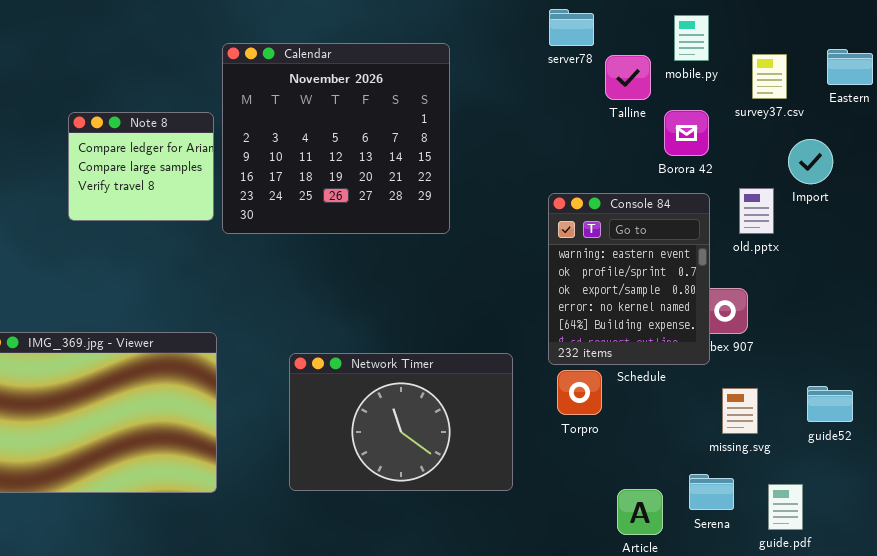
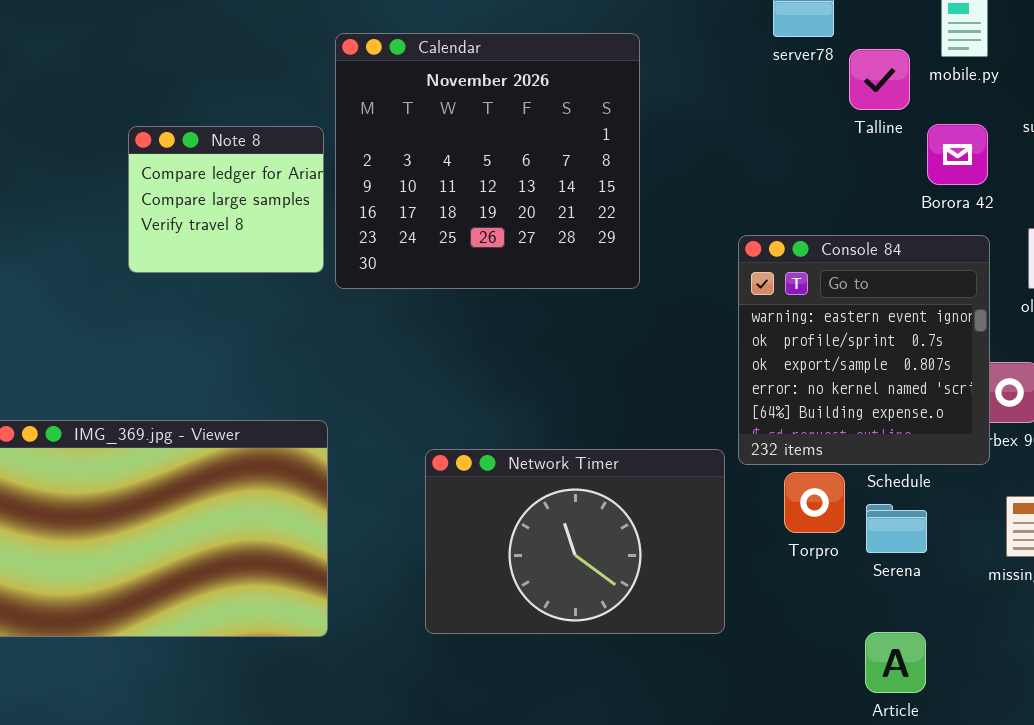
Console 84: [548,193,710,365] -> [738,235,990,465], resized
Serena: [689,474,734,510] -> [866,504,927,553], moved

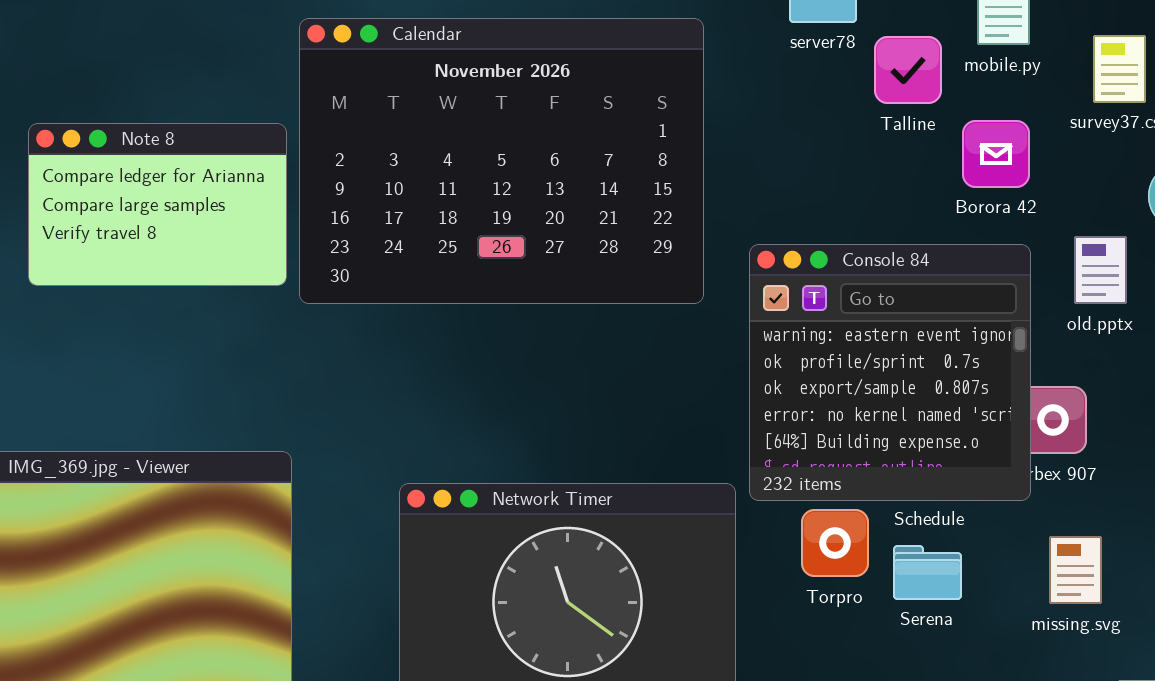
Calendar: [335,33,640,289] -> [299,18,704,304], resized
Note 8: [128,126,324,273] -> [28,123,287,286], resized

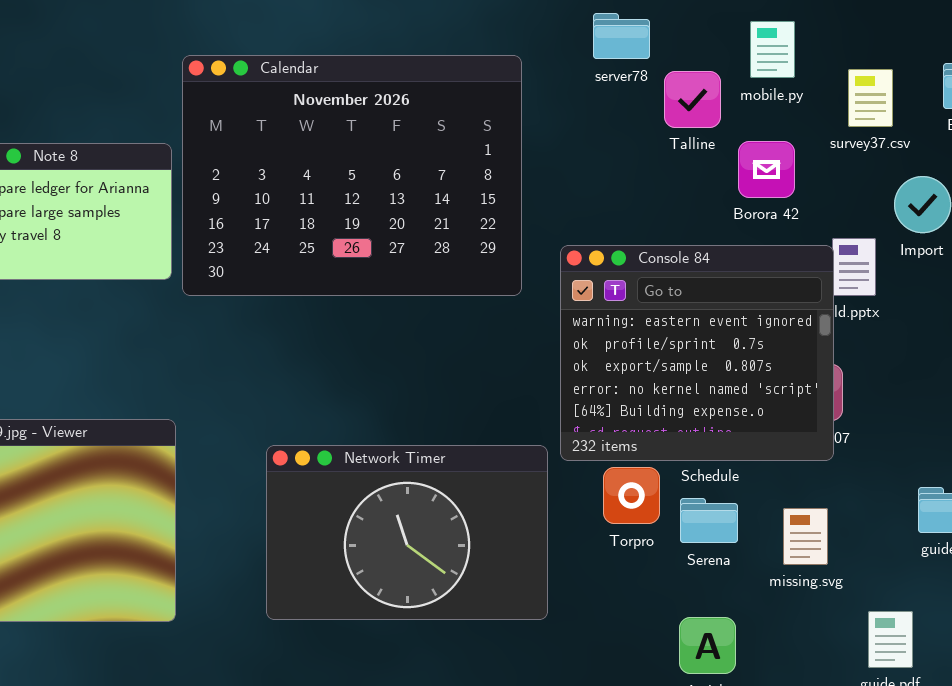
Console 84: [749,244,1031,501] -> [560,245,834,461], resized
missing.svg: [1049,536,1102,604] -> [783,508,828,565], moved

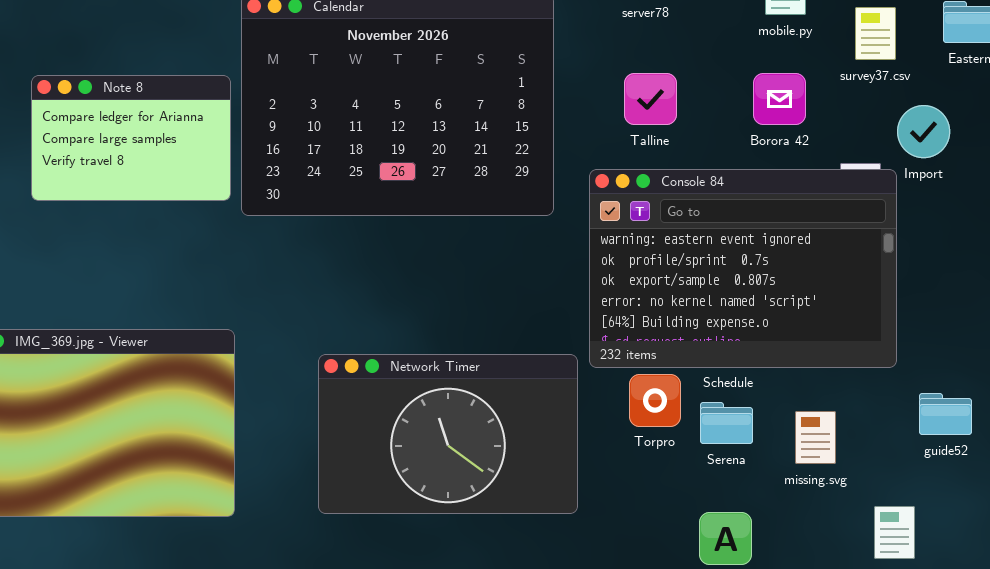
Talline: [664,71,721,128] -> [624,73,677,125], moved
Console 84: [560,245,834,461] -> [589,169,897,368], resized

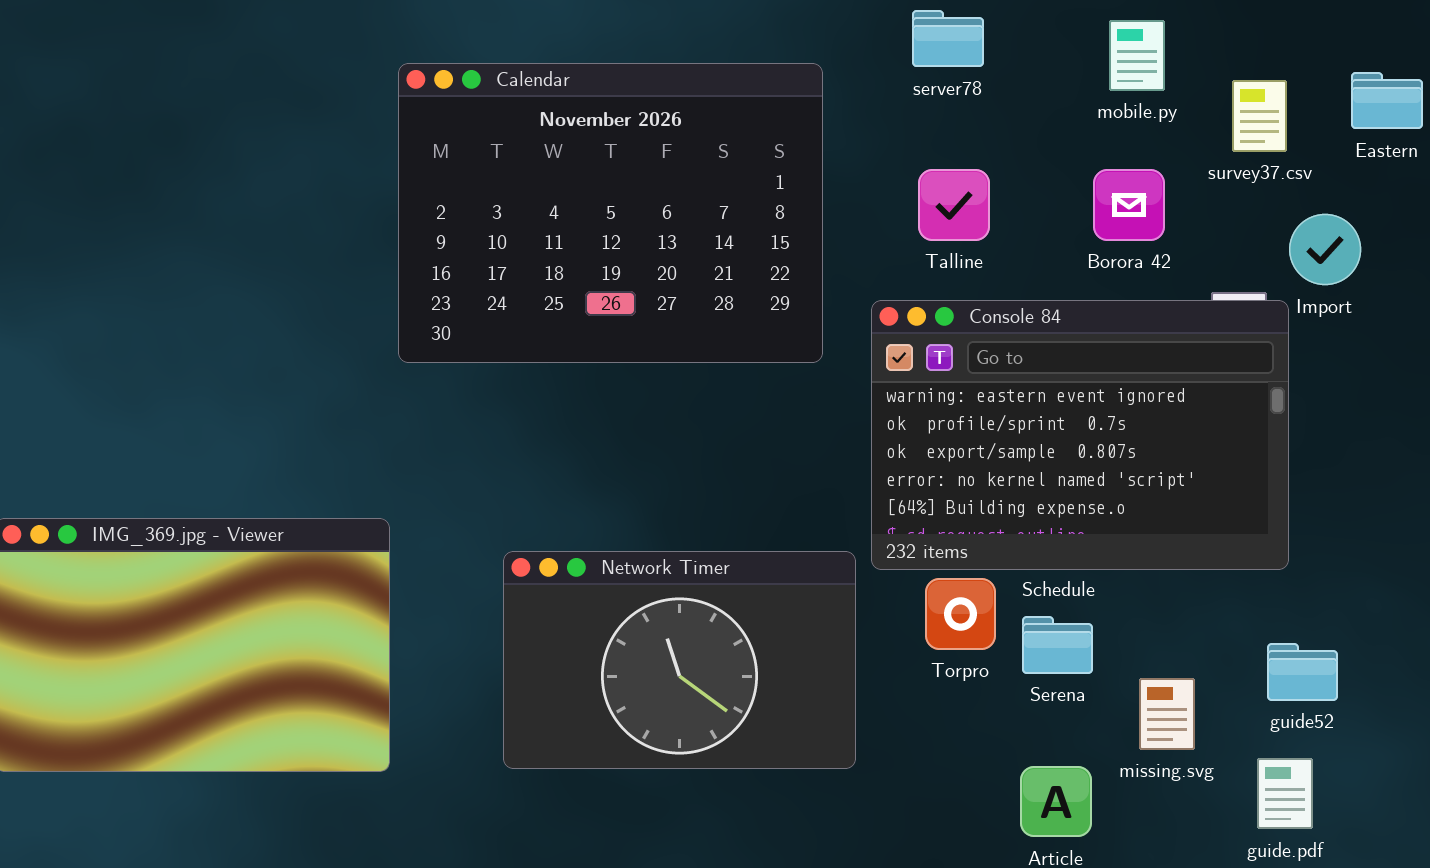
Note 8: [31,75,231,201] -> none, closed
guide52: [919,393,972,435] -> [1267,643,1338,701], moved
missing.svg: [795,411,836,464] -> [1139,678,1195,750], moved

